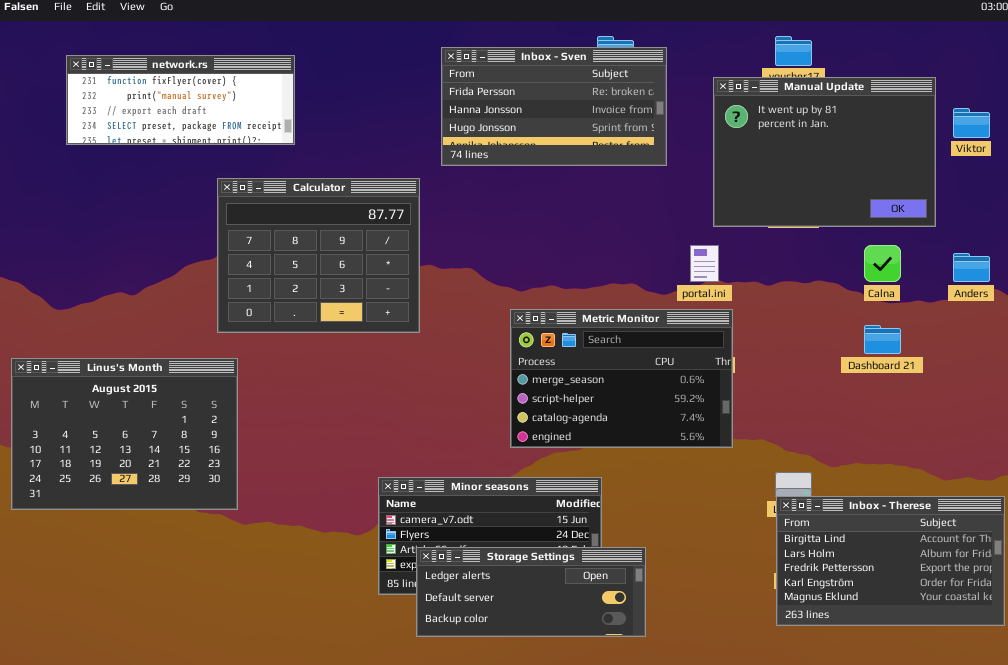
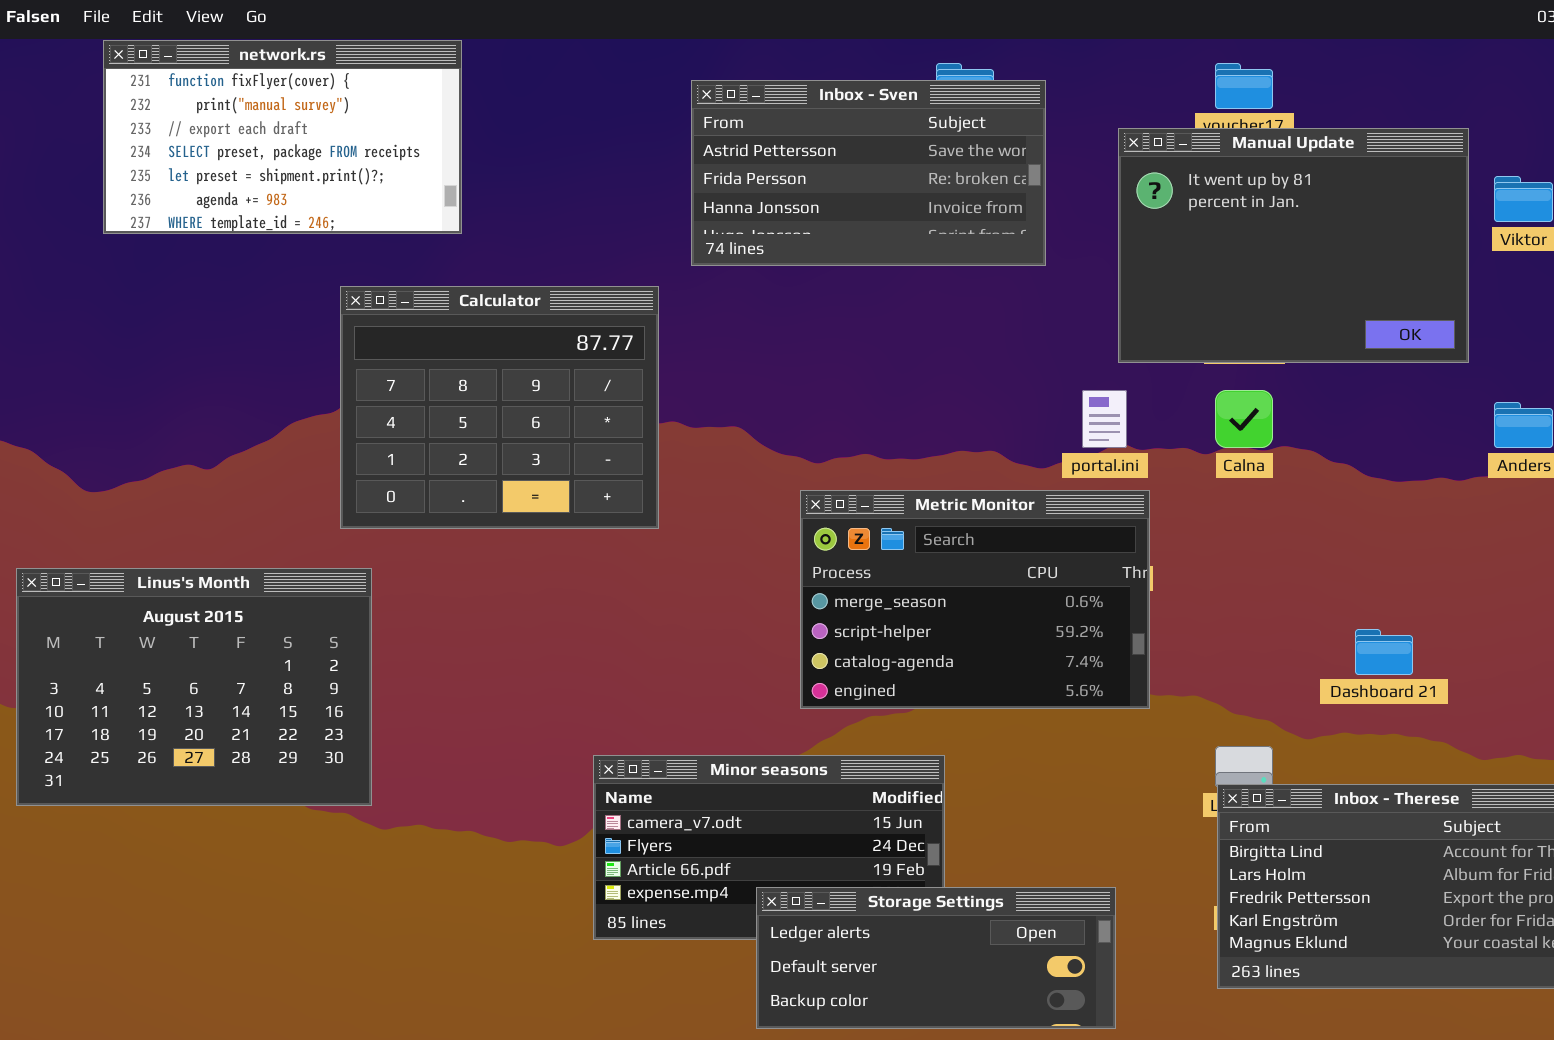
Inbox - Sven: [441,47,667,166] -> [691,80,1046,266], scrolled up 1 row
network.rs: [66,55,295,145] -> [103,40,462,234], resized
Calna: [864,245,901,282] -> [1215,390,1273,448], moved
Dashboard 21: [864,325,901,354] -> [1355,629,1413,675], moved
Storage Settings: [416,547,646,637] -> [756,887,1116,1029], moved

